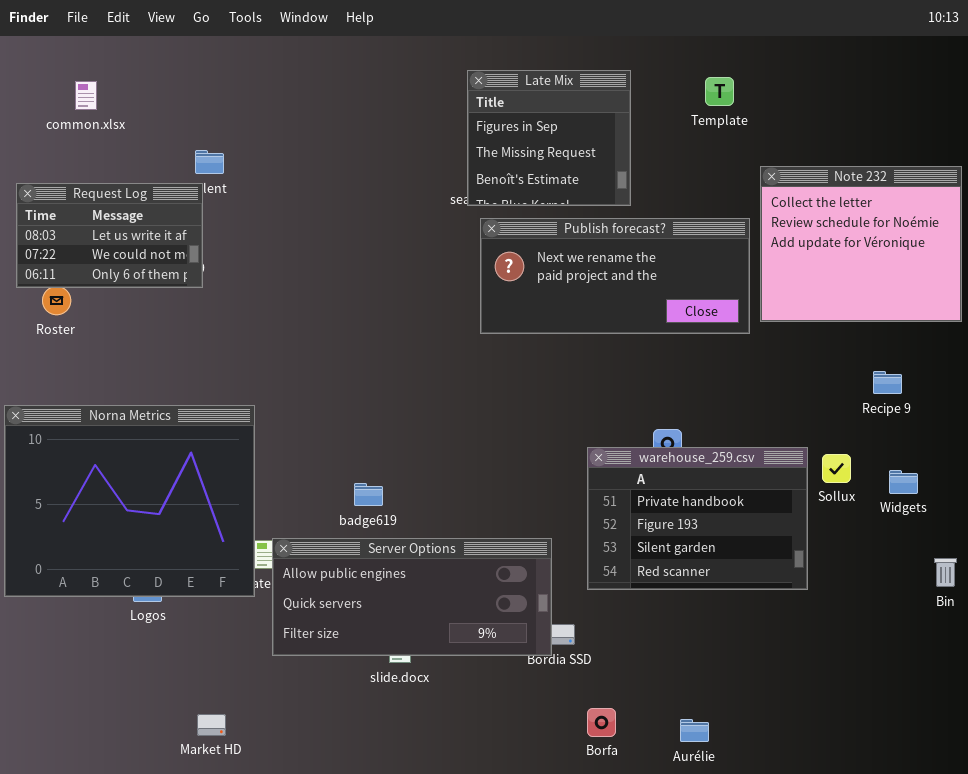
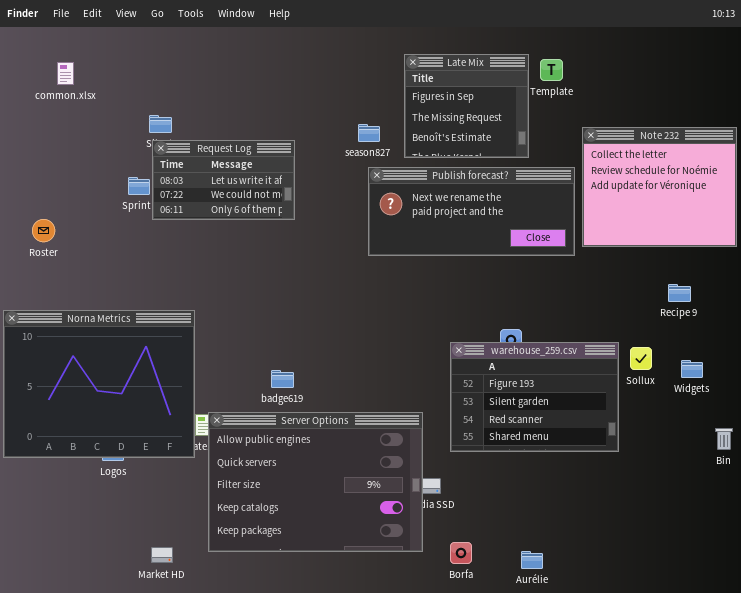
Late Mix: [467,70,631,206] -> [404,54,529,158], moved
Request Log: [16,183,203,288] -> [152,140,295,220], moved
warehouse_259.csv: [587,447,808,590] -> [450,342,619,452], scrolled down 1 row
Server Options: [272,538,552,656] -> [208,412,423,552], resized

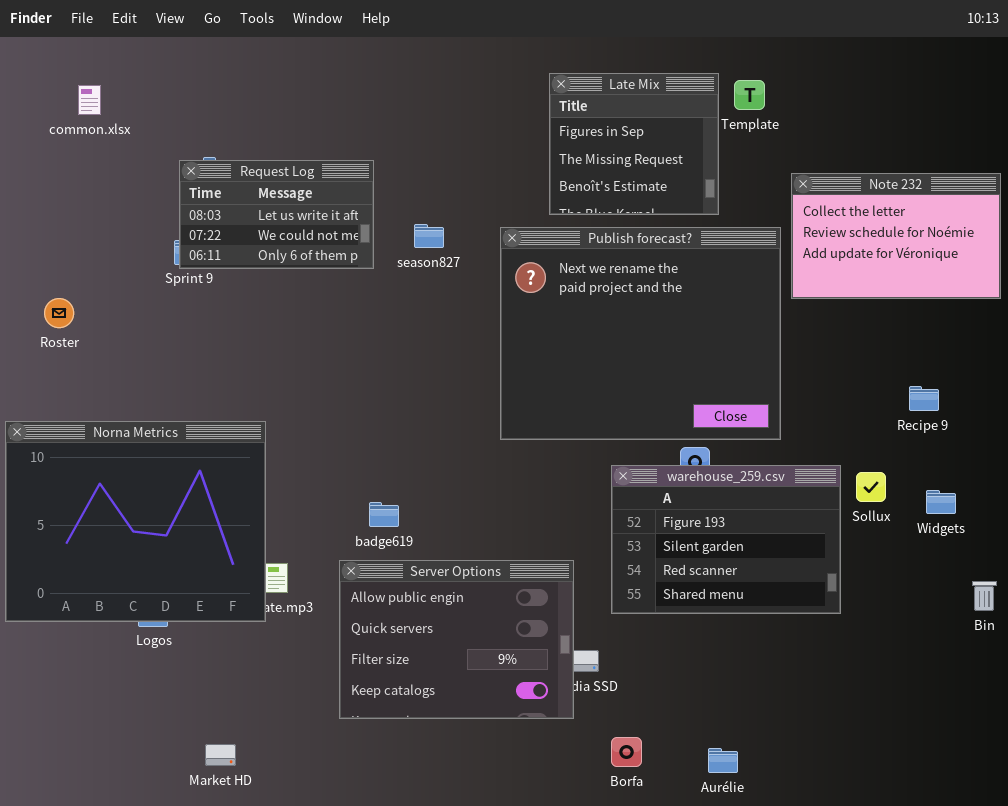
season827: [358,124,380,142] -> [414,224,444,248], moved
Note 232: [582,127,737,247] -> [791,173,1001,299], resized
Request Log: [152,140,295,220] -> [179,160,374,269], moved
Publish forecast?: [368,167,575,256] -> [500,227,781,440], resized
Server Options: [208,412,423,552] -> [339,560,574,719], resized

